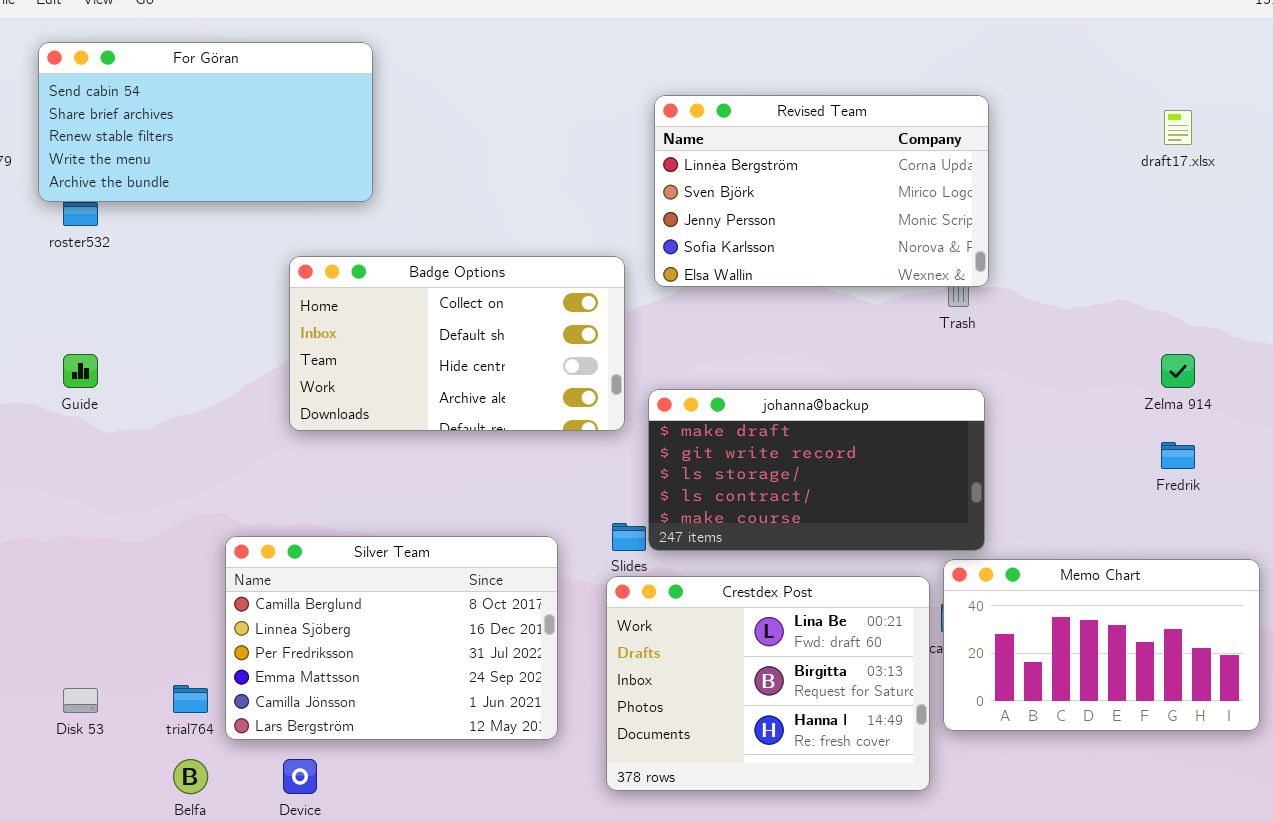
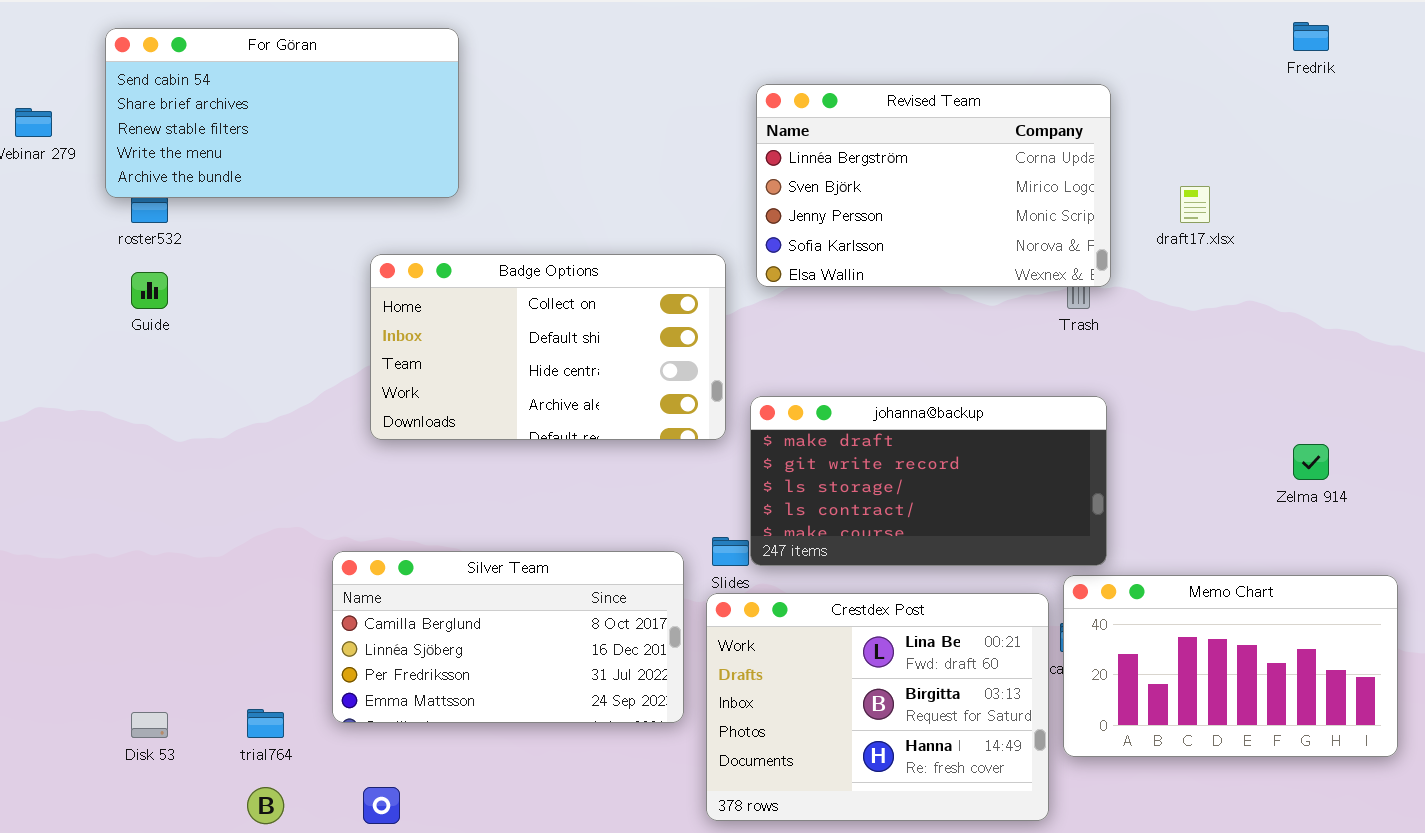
draft17.xlsx: [1164,110,1192,145] -> [1180,186,1210,223], moved
Guide: [63,354,98,388] -> [131,272,168,309], moved
Zelma 914: [1161,354,1195,388] -> [1293,444,1329,480], moved
Fredrik: [1161,442,1195,469] -> [1293,22,1329,51], moved
Silver Team: [225,536,558,740] -> [332,551,684,723], moved, resized

